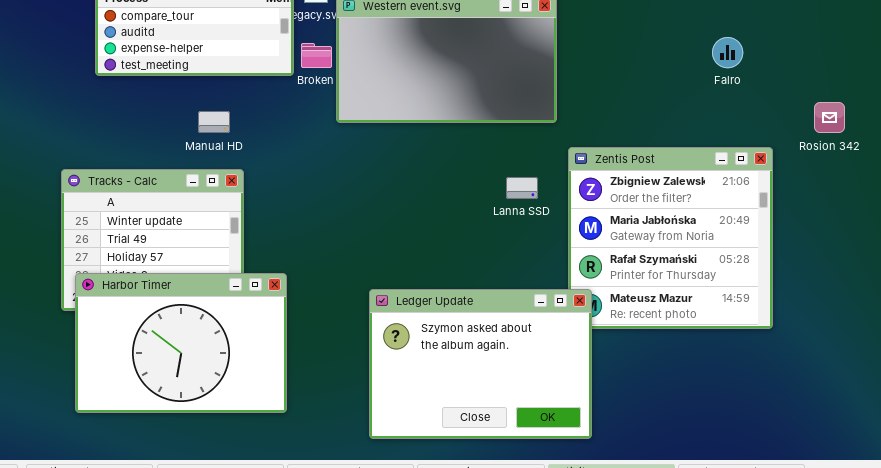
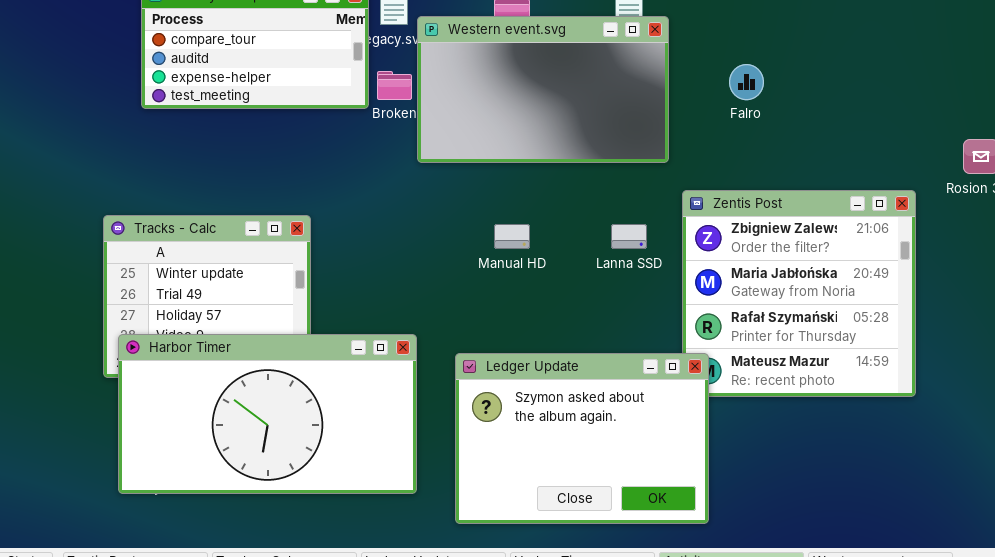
Falro: [712,37,743,68] -> [729,64,764,100], moved
Manual HD: [198,111,230,133] -> [494,224,530,249], moved
Harbor Timer: [75,273,287,413] -> [118,334,417,494], resized

